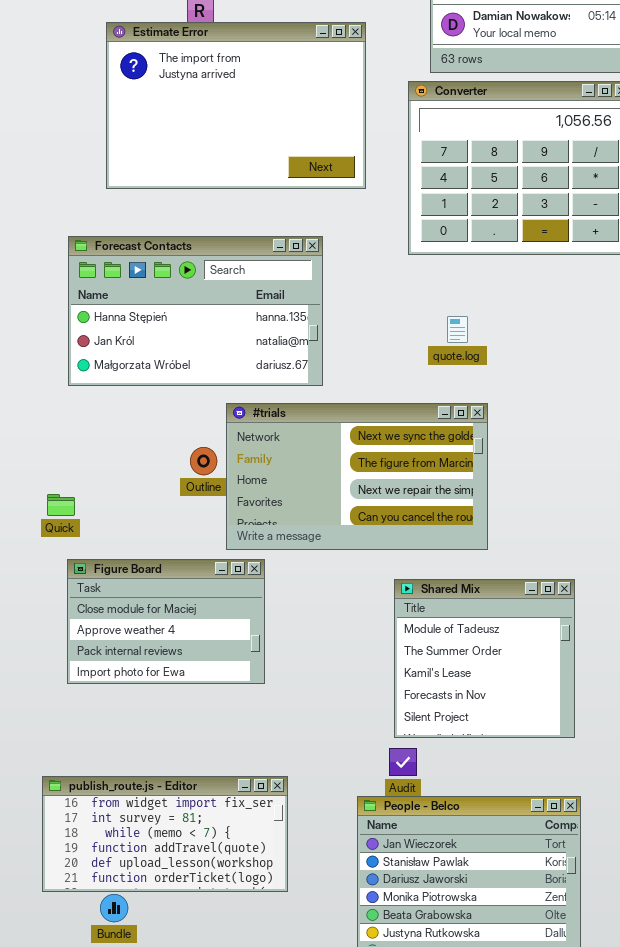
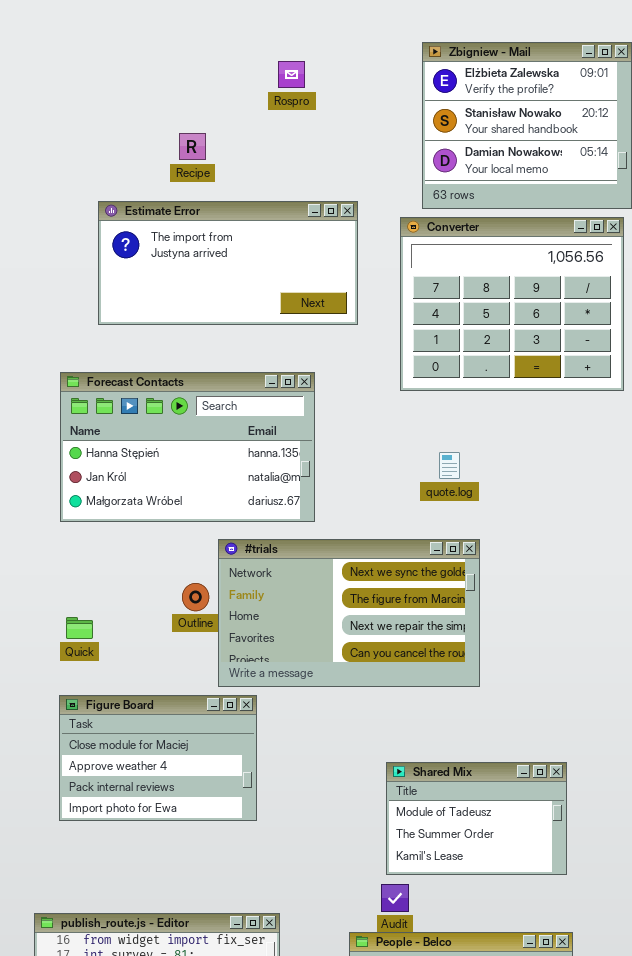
Estimate Error: [106,22,366,189] -> [98,201,358,325], resized
Quick: [47,494,75,516] -> [66,617,93,639], moved
Shared Mix: [394,579,575,738] -> [386,762,567,875], resized

